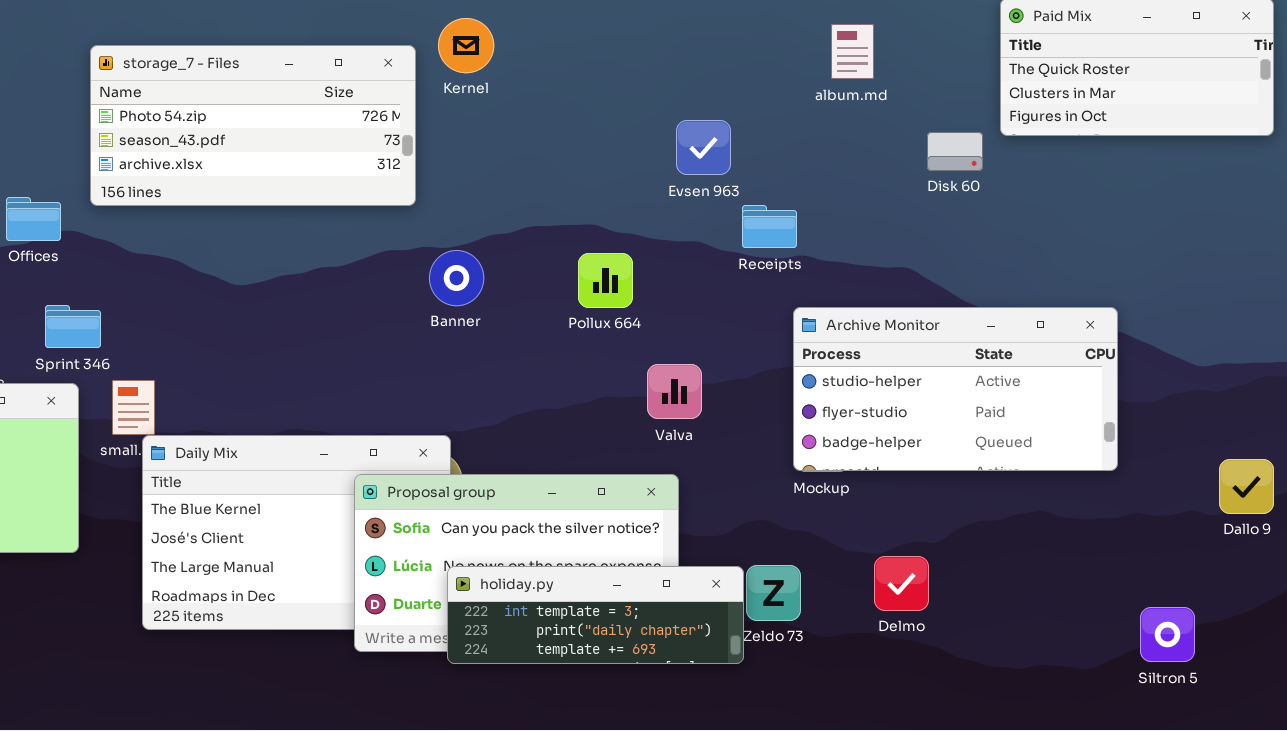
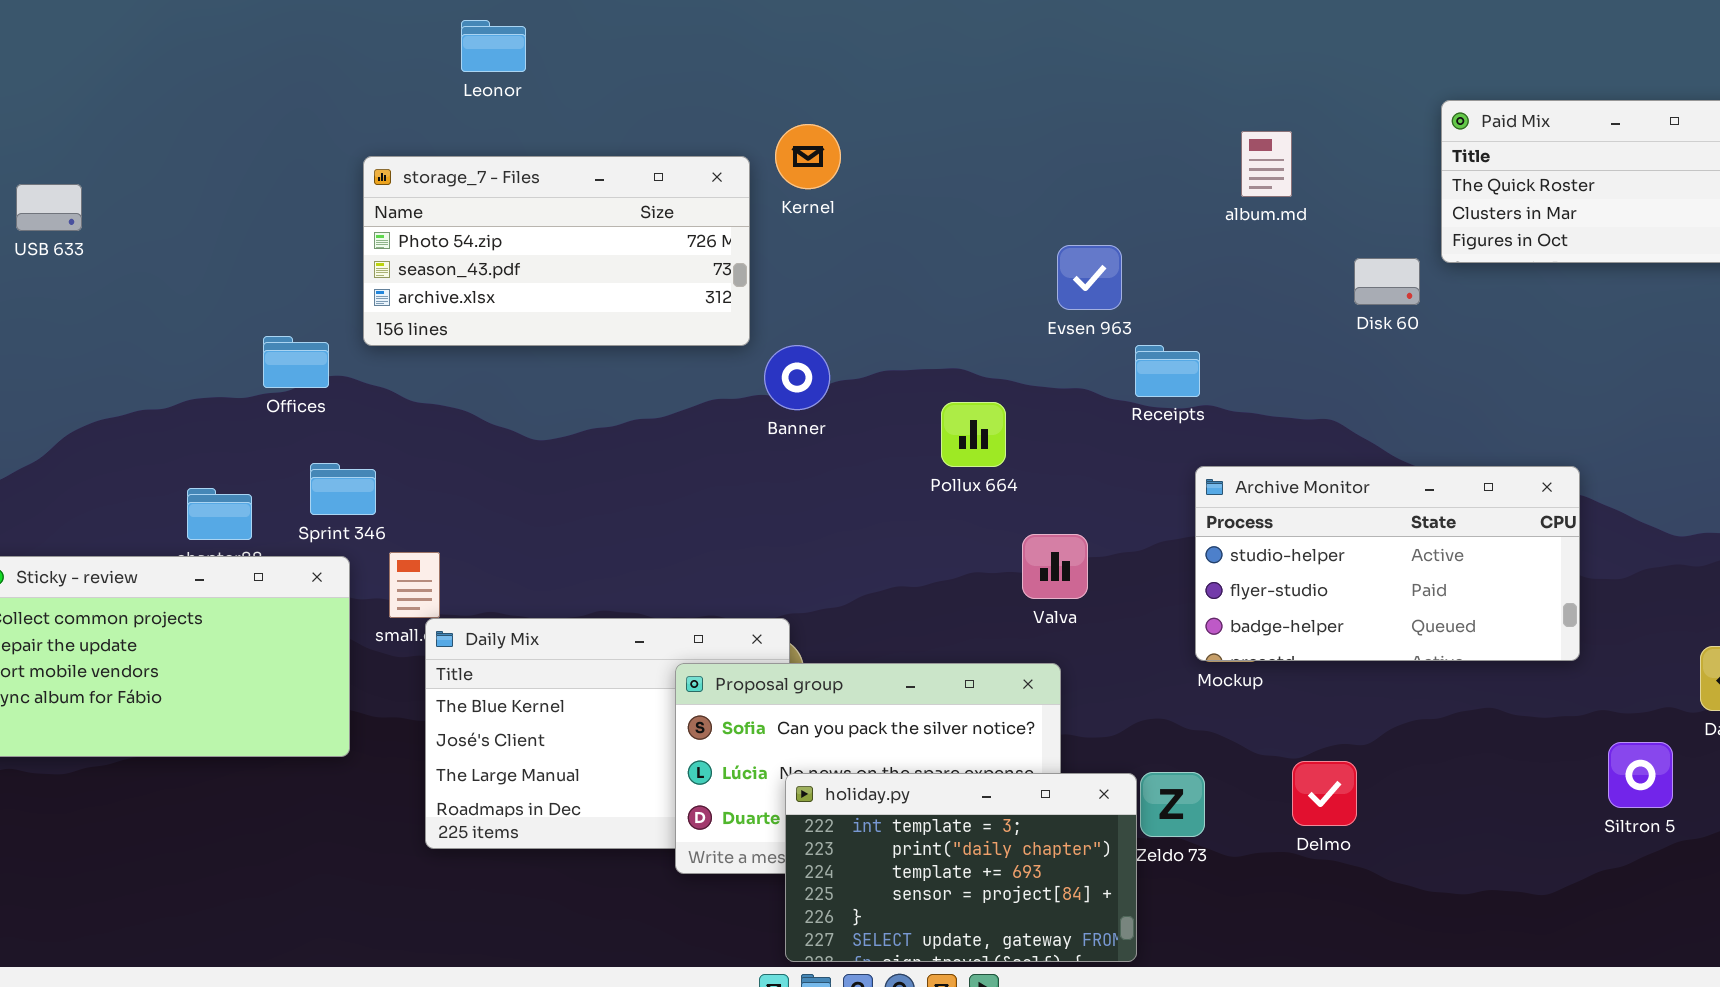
Banner: [429,250,484,306] -> [764,345,830,410], moved
holiday.py: [447,566,744,664] -> [785,773,1137,962], resized
Siltron 5: [1140,607,1195,662] -> [1608,742,1673,808], moved

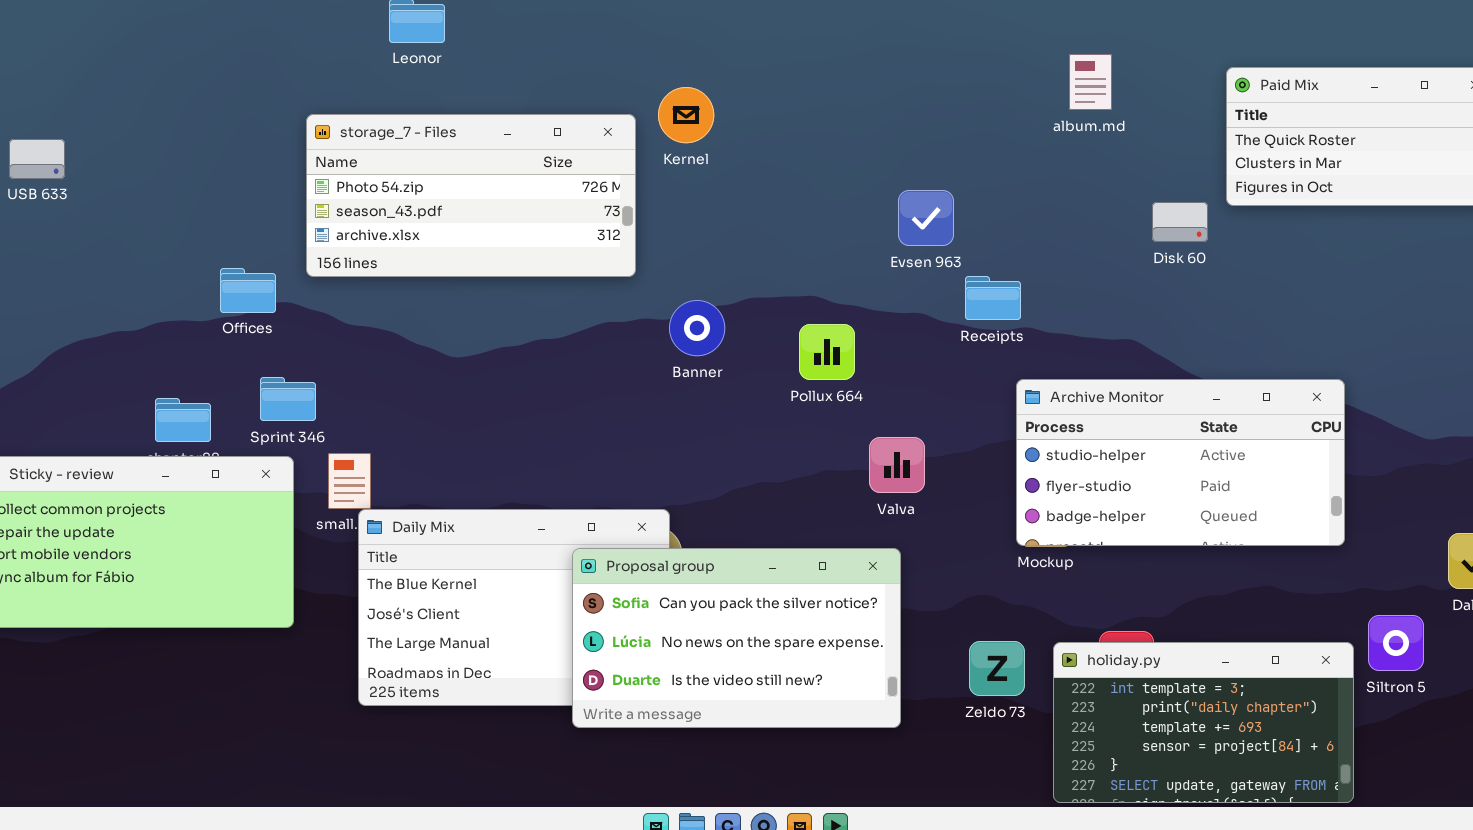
album.md: [1241,131,1292,197] -> [1069,54,1112,110], moved
Banner: [764,345,830,410] -> [669,300,725,356], moved
holiday.py: [785,773,1137,962] -> [1053,642,1354,803], moved

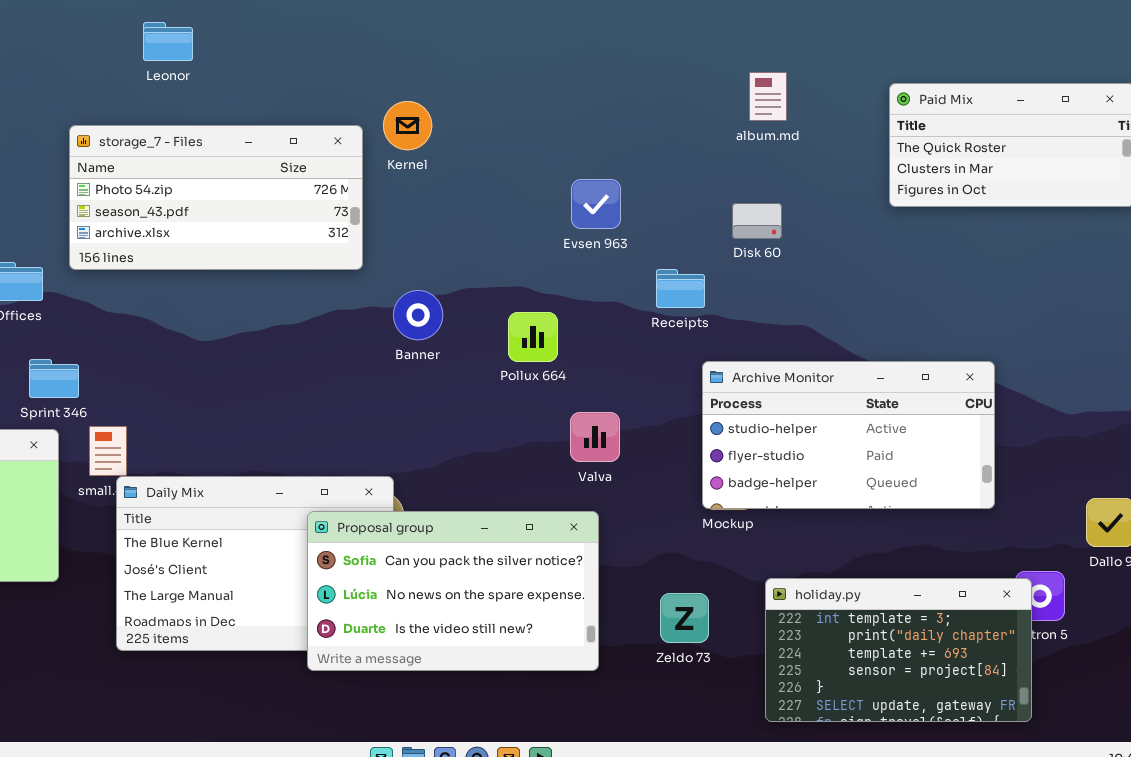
Evsen 963: [898,190,954,246] -> [571,179,621,229], moved
Disk 60: [1152,202,1208,242] -> [732,203,782,239], moved
holiday.py: [1053,642,1354,803] -> [765,578,1032,722], moved

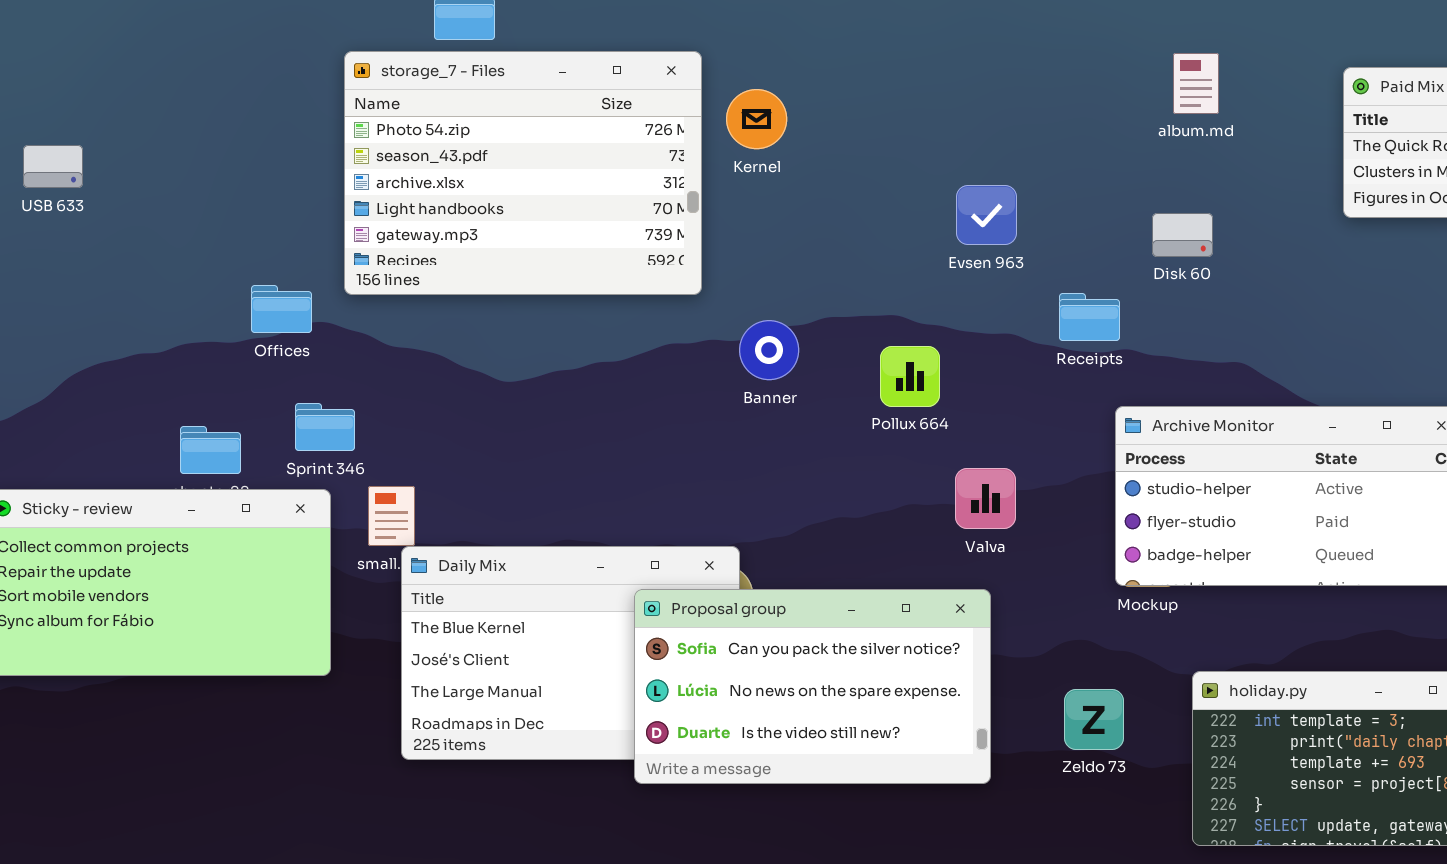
storage_7 - Files: [69,125,363,270] -> [344,51,702,295], resized

